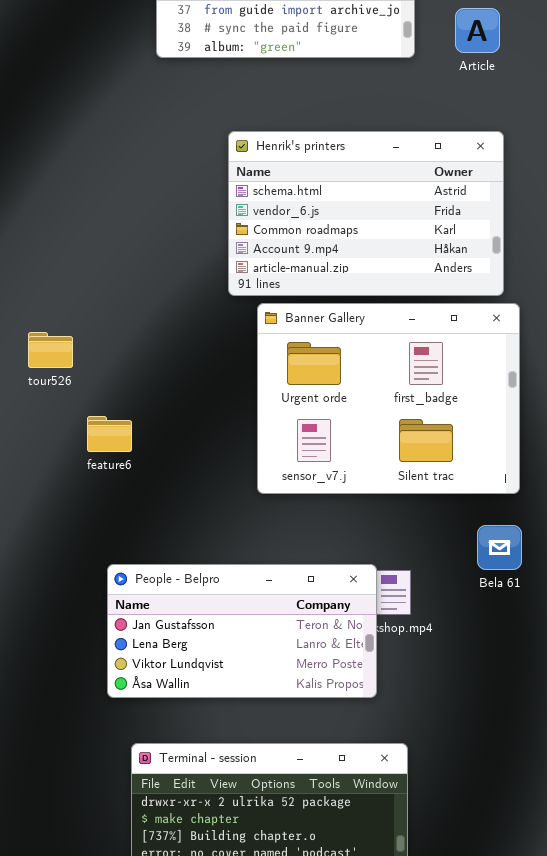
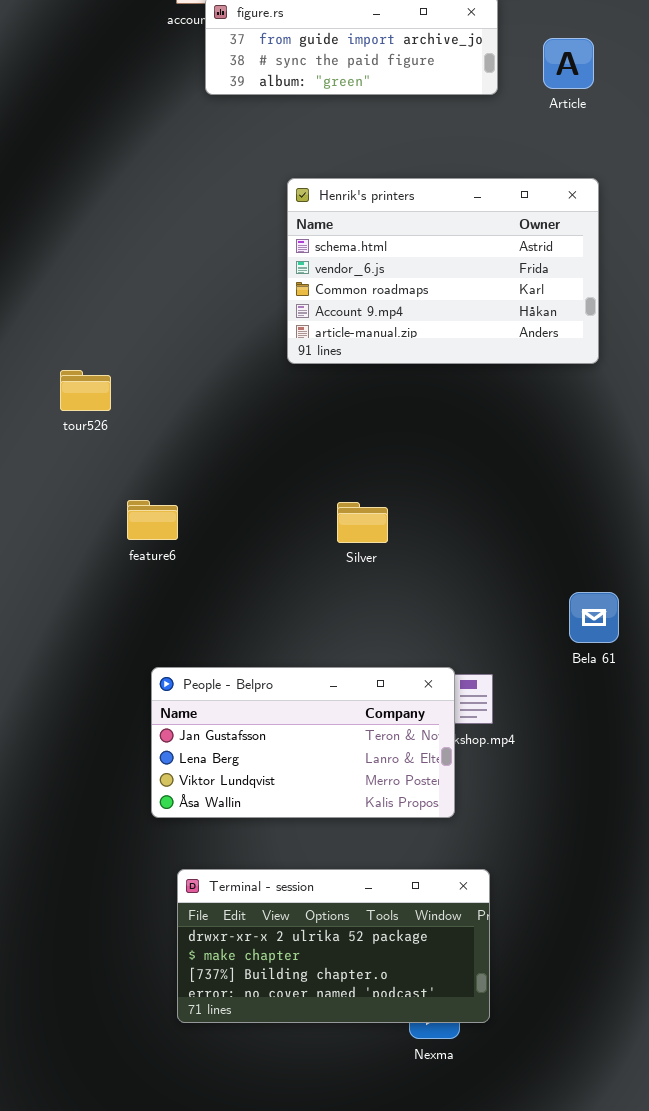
Banner Gallery: [257,303,520,494] -> none, closed
tour526: [28,332,73,368] -> [60,370,111,411], moved
Bela 61: [477,525,522,570] -> [569,592,619,643], moved

